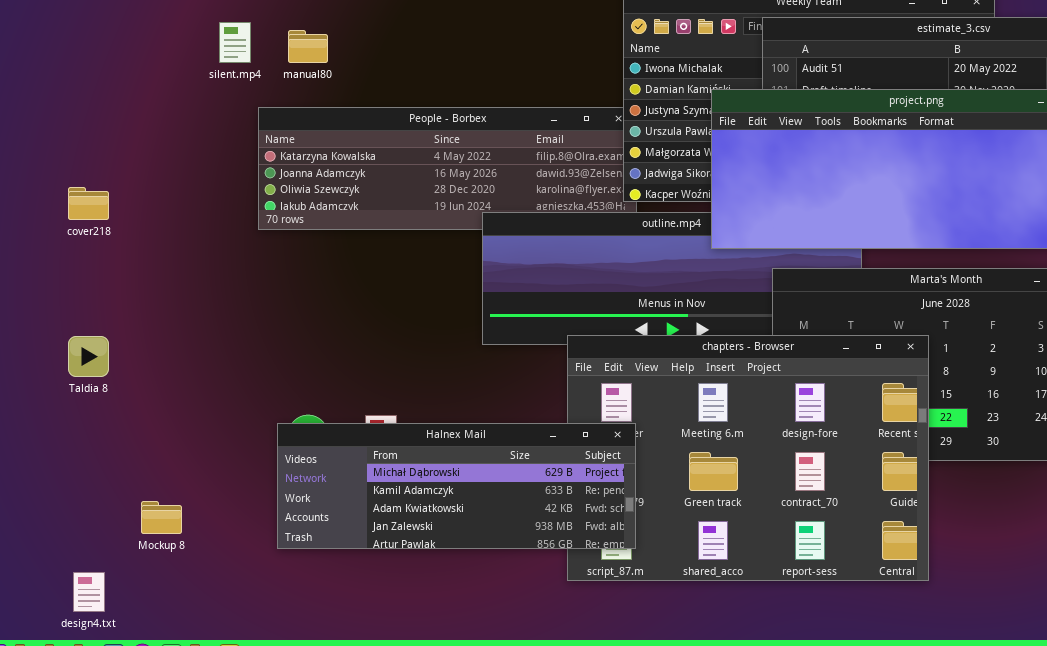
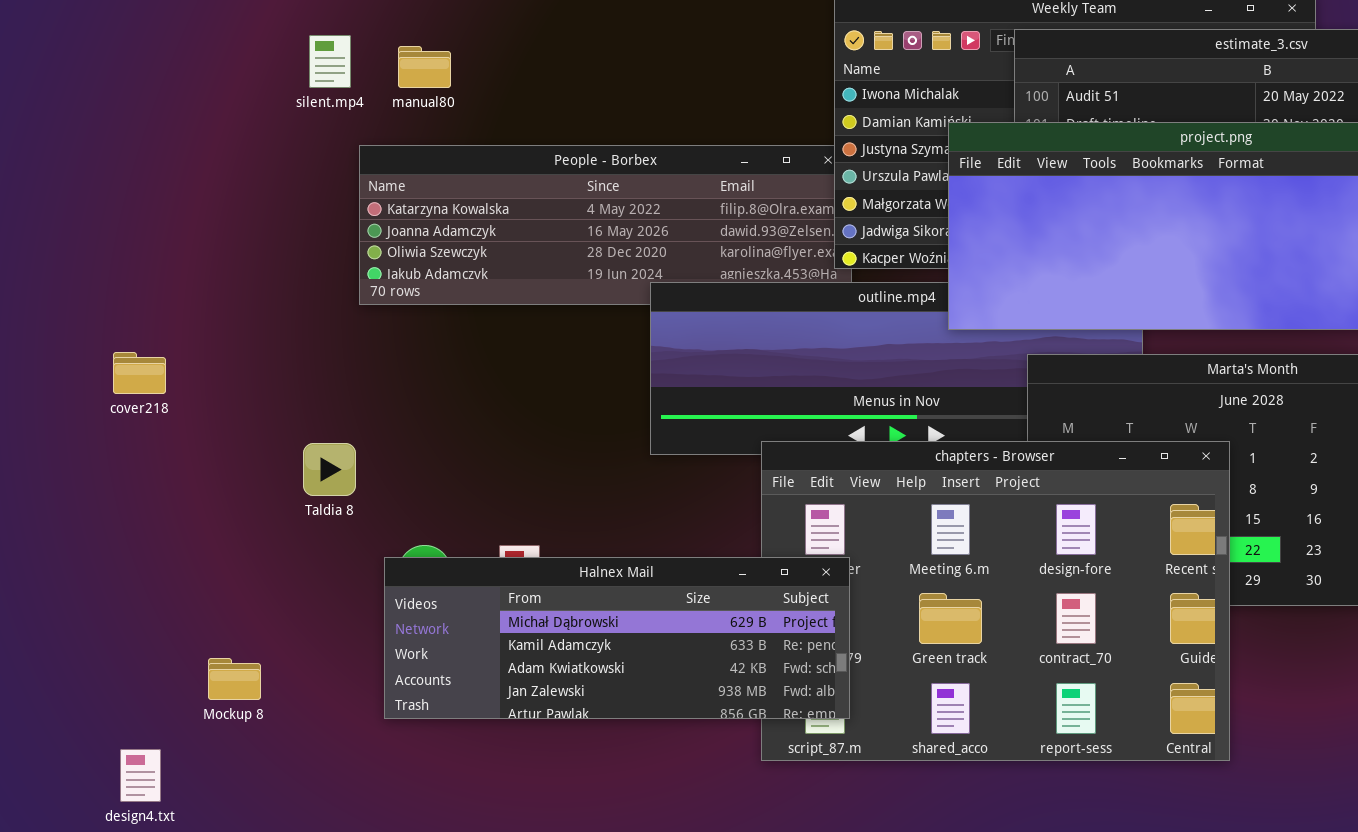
cover218: [68,187,109,220] -> [113,352,166,394], moved
Taldia 8: [68,336,109,377] -> [303,443,356,496], moved

